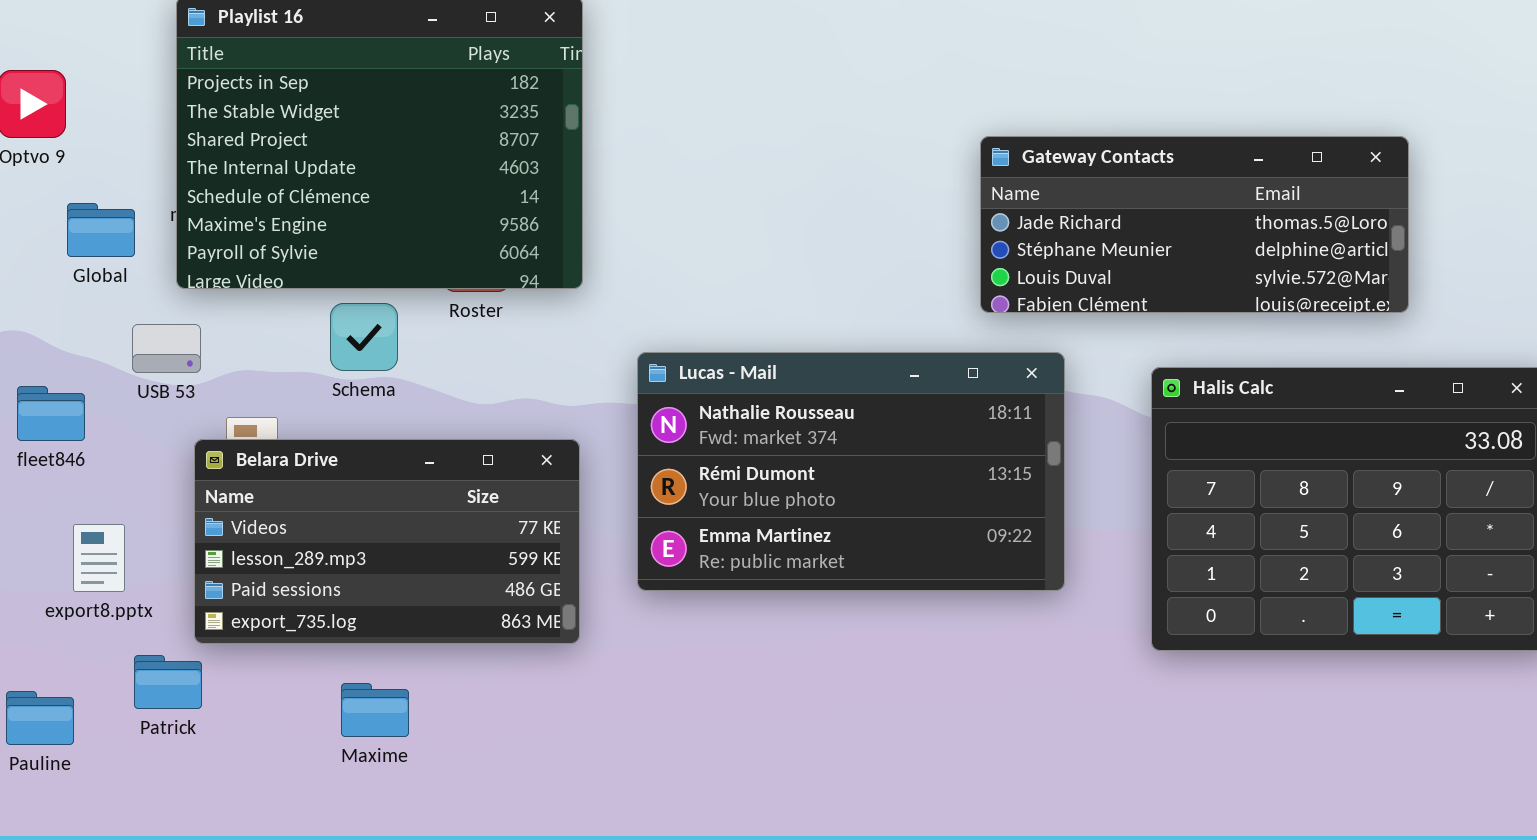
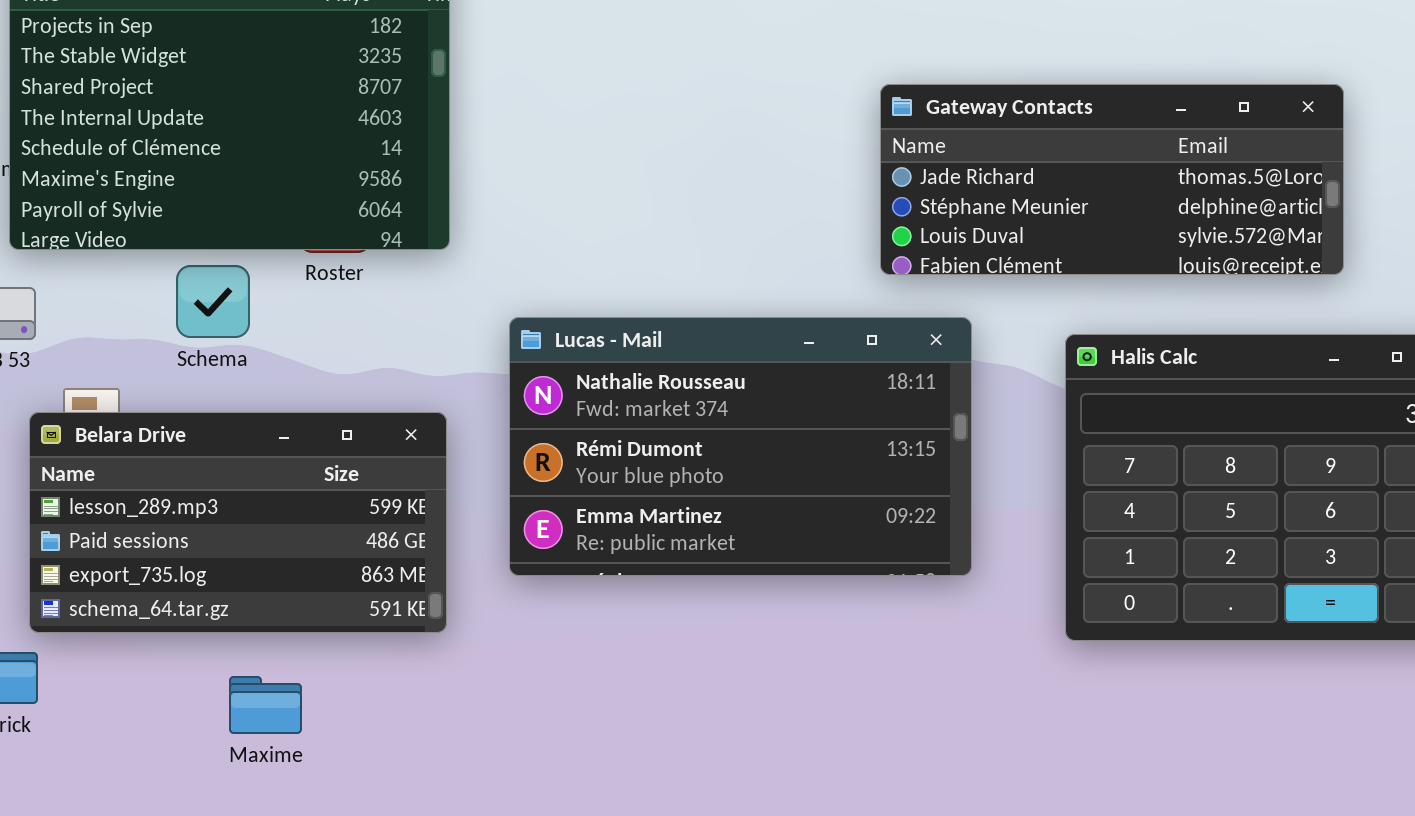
Belara Drive: [194,439,580,644] -> [29,412,447,633], scrolled down 1 row
Maxime: [341,683,409,737] -> [229,676,302,734], moved

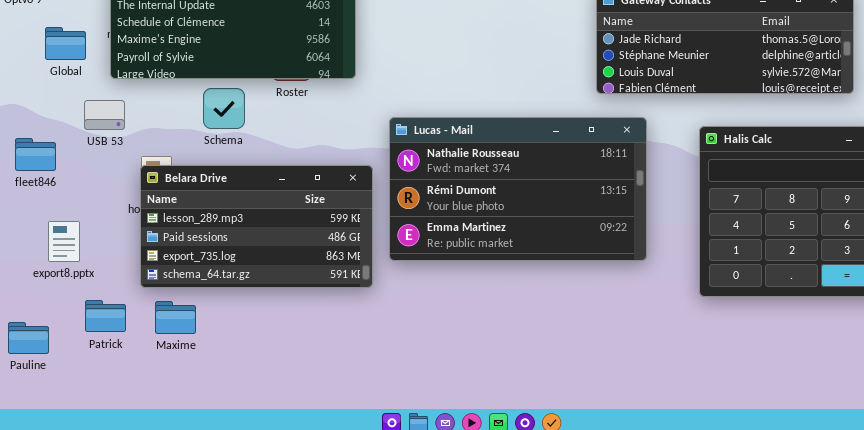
Belara Drive: [29,412,447,633] -> [140,165,373,288], moved
Maxime: [229,676,302,734] -> [155,301,196,334], moved

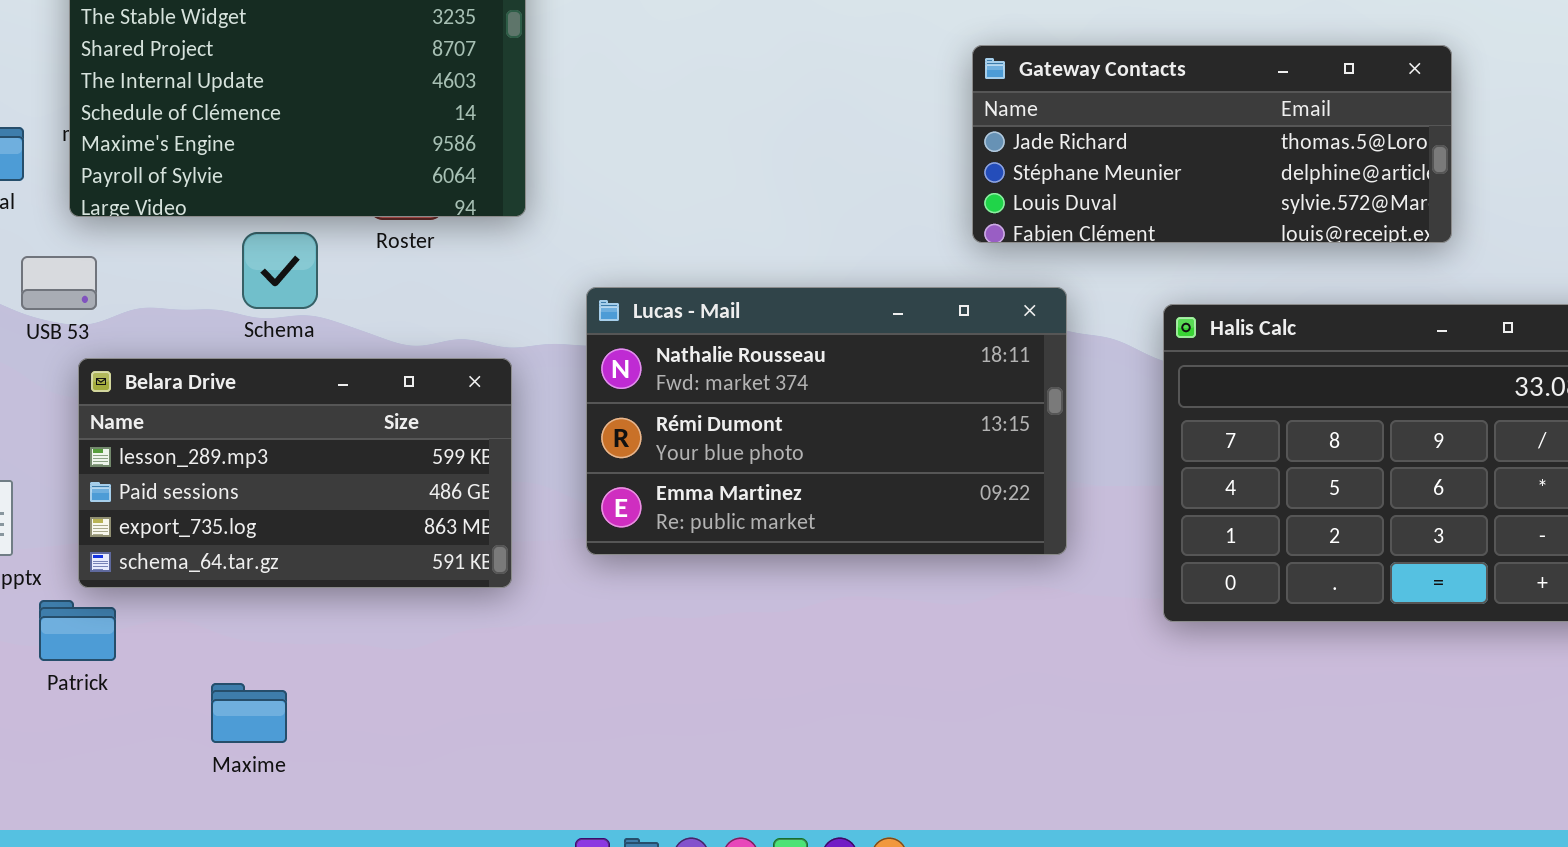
Belara Drive: [140,165,373,288] -> [78,358,512,588], moved
Patrick: [85,300,126,332] -> [39,600,116,661], moved
Maxime: [155,301,196,334] -> [211,683,287,743], moved

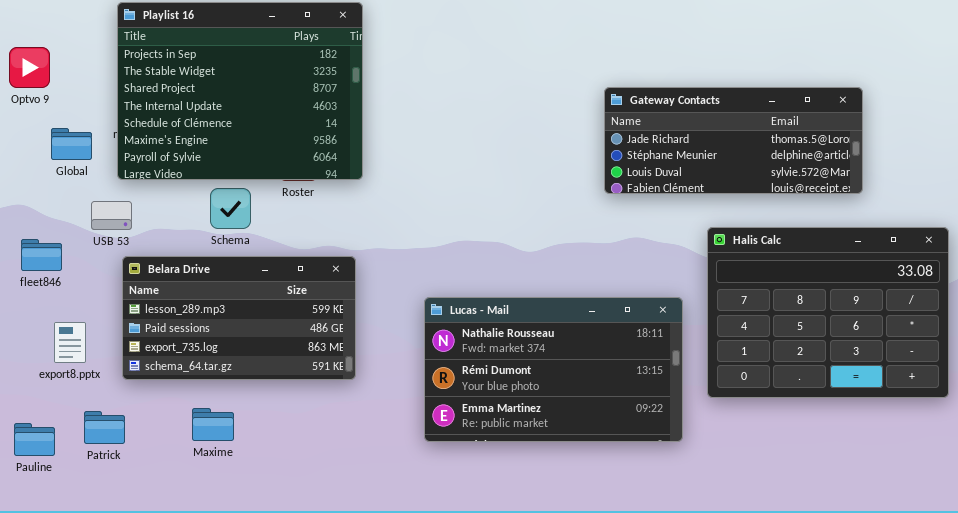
Lucas - Mail: [586,287,1067,555] -> [424,297,683,442], moved
Patrick: [39,600,116,661] -> [84,411,125,444], moved
Maxime: [211,683,287,743] -> [192,408,234,441], moved

